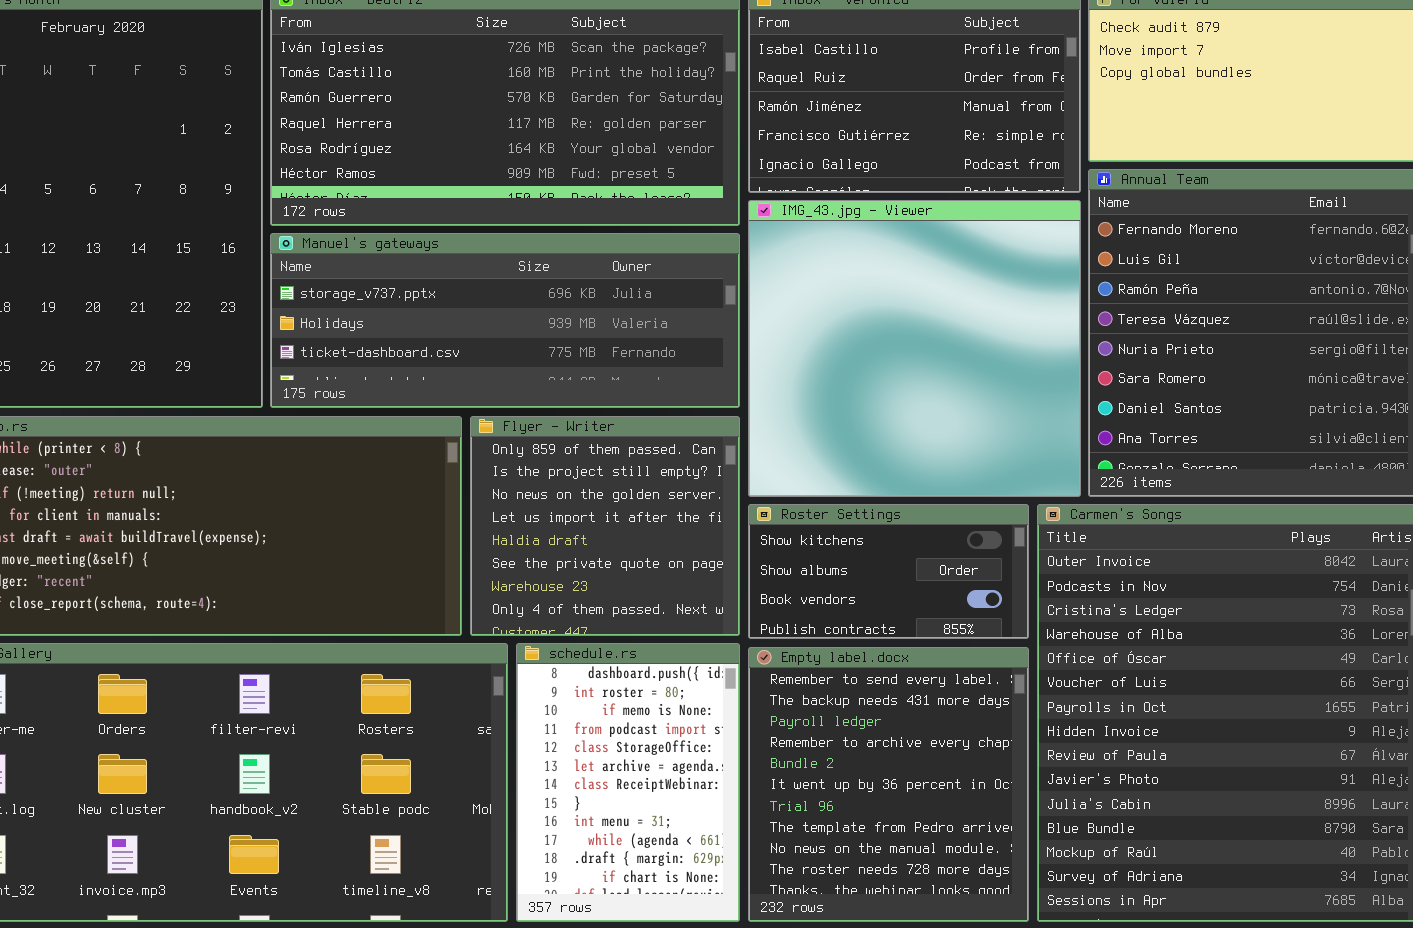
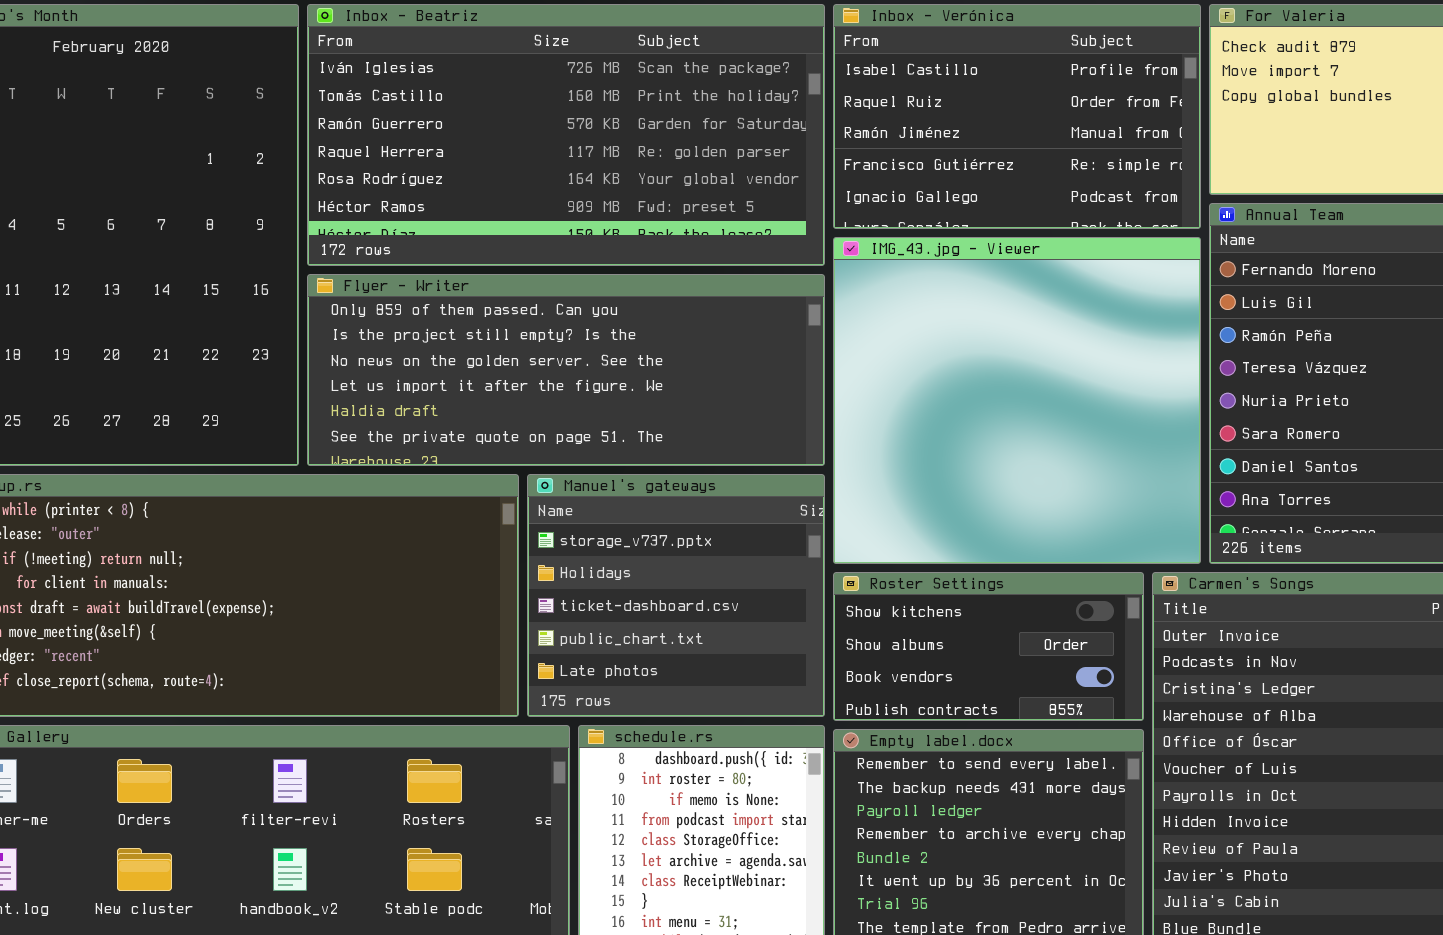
Manuel's gateways: [270,233,740,408] -> [527,474,825,717], moved, resized
Flyer - Writer: [470,416,740,636] -> [307,274,825,466], moved, resized

